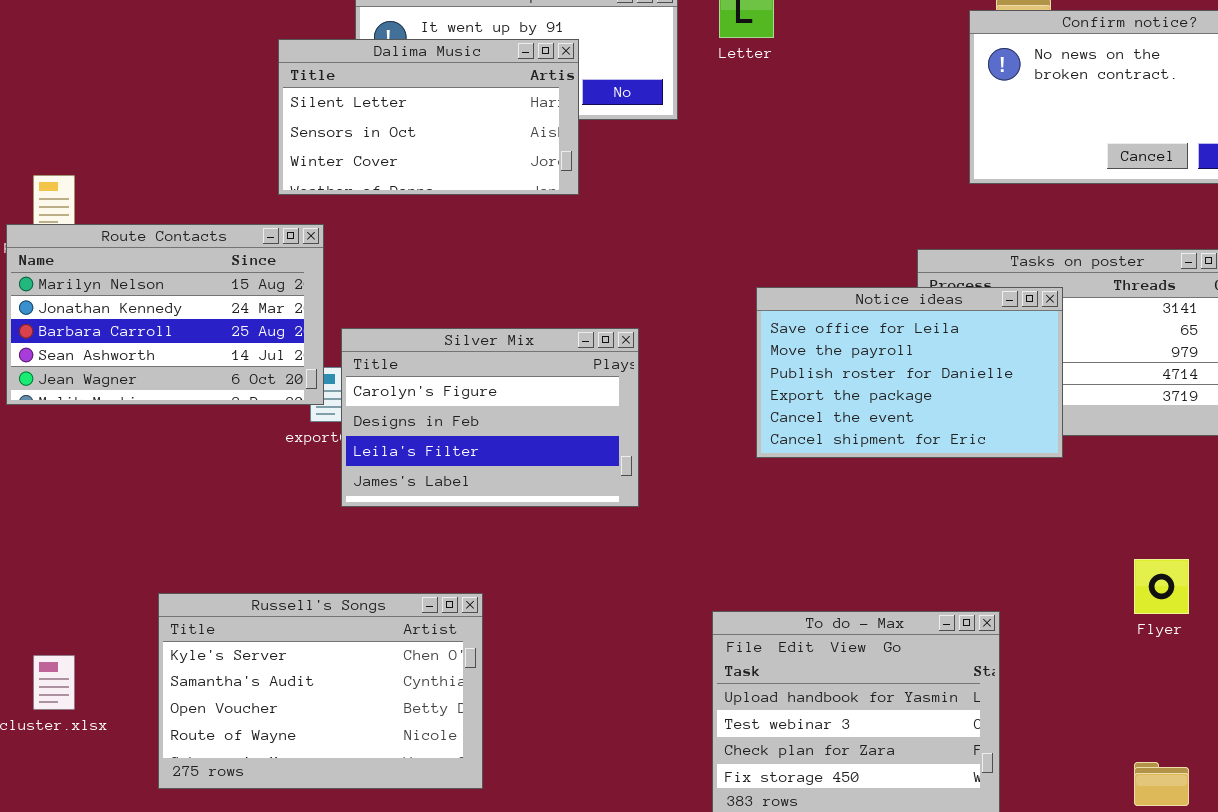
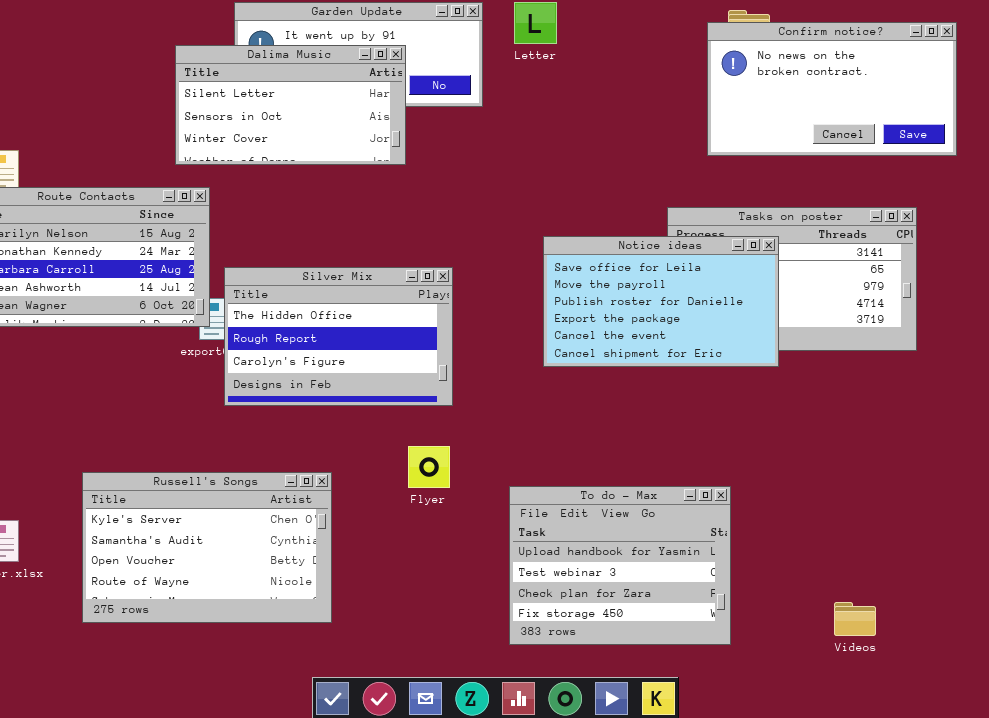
Silver Mix: [341,328,639,507] -> [224,267,453,406], scrolled up 2 rows
Flyer: [1134,559,1189,614] -> [408,446,450,488], moved

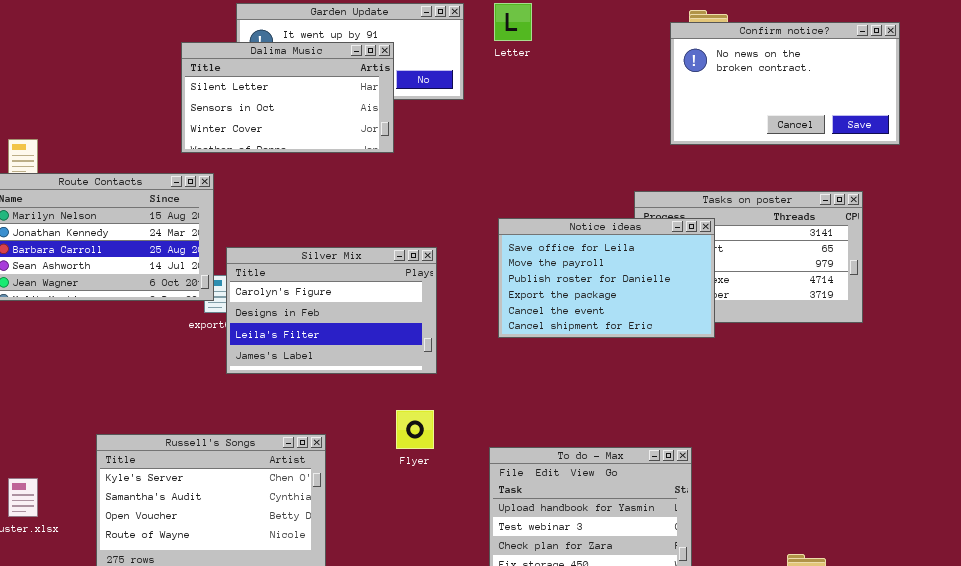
Notice ideas: [543,236,779,367] -> [498,218,715,338], moved
Silver Mix: [224,267,453,406] -> [226,247,437,374], scrolled down 2 rows

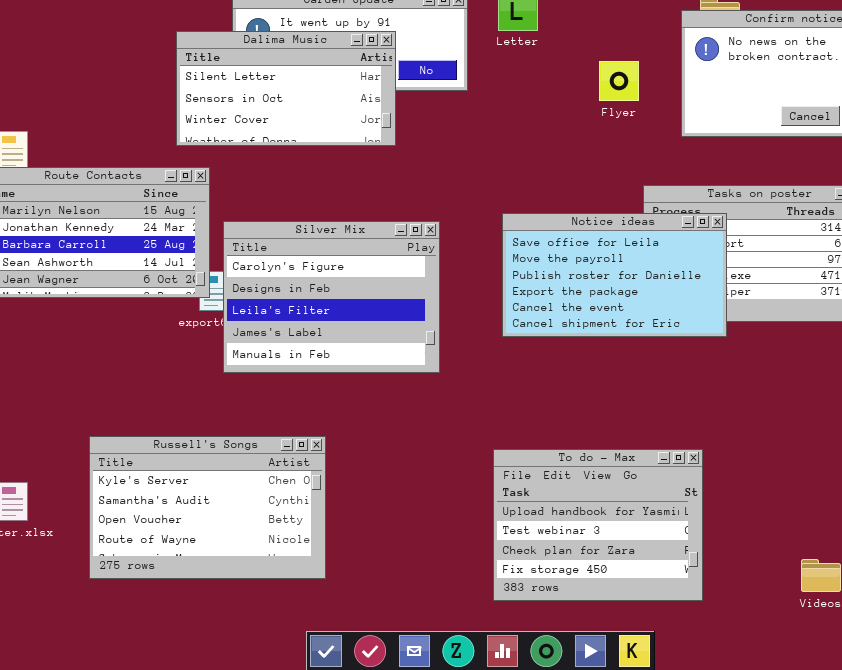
Silver Mix: [226,247,437,374] -> [223,221,440,373], resized
Flyer: [396,410,434,449] -> [599,61,639,101], moved

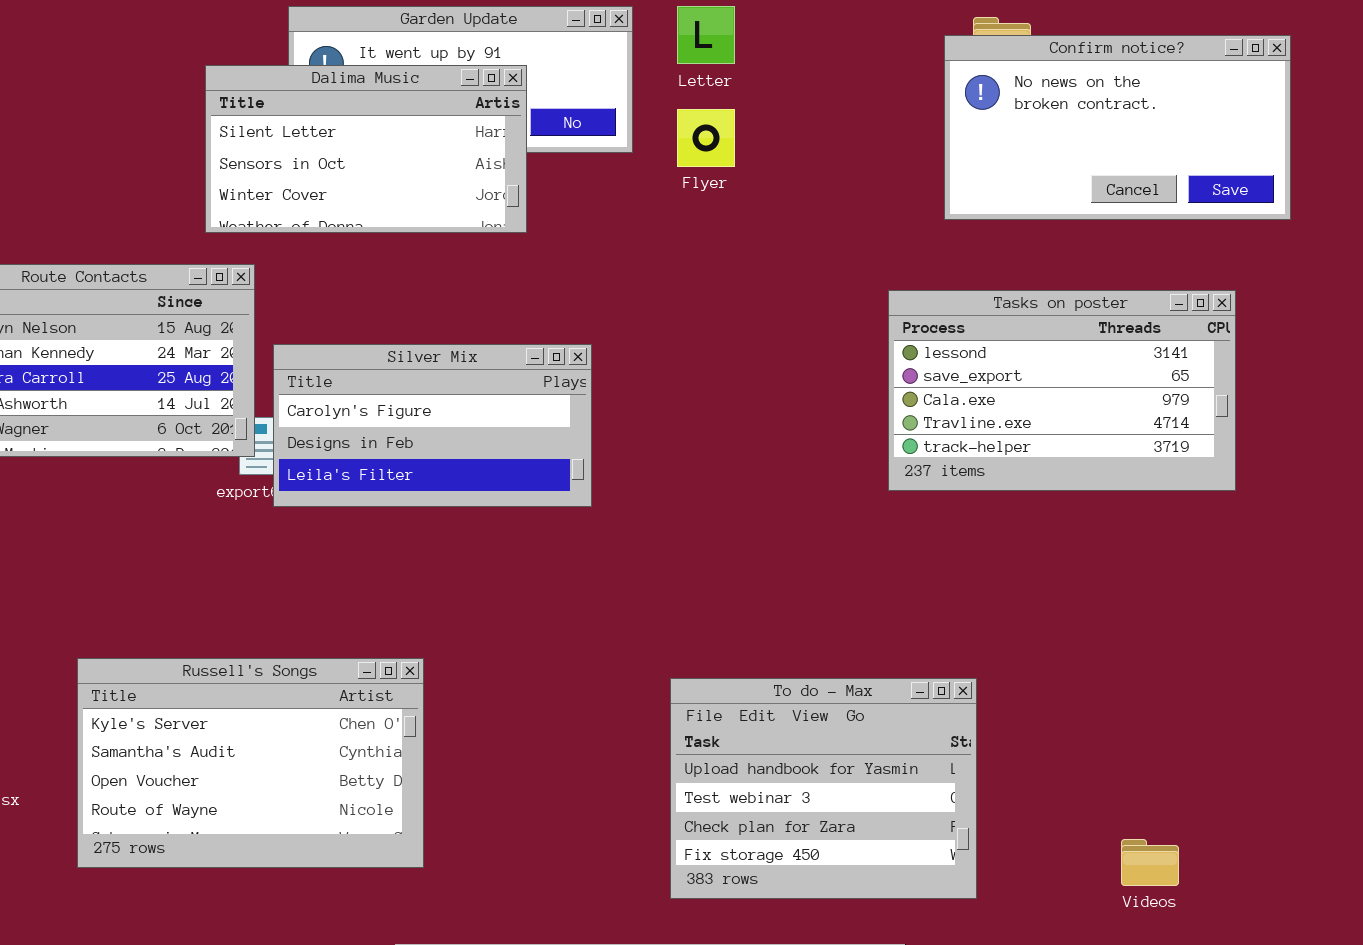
Flyer: [599,61,639,101] -> [677,109,735,167], moved
Notice ideas: [502,213,727,337] -> none, closed
Silver Mix: [223,221,440,373] -> [273,344,592,507], resized

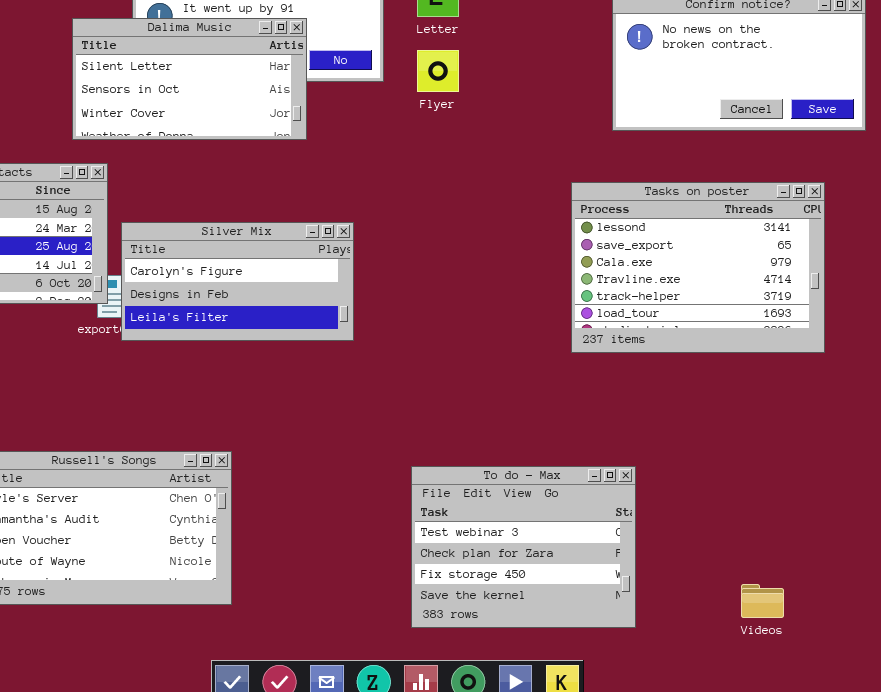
Tasks on poster: [888,290,1236,491] -> [571,182,825,353], resized
To do - Max: [670,678,977,899] -> [411,466,636,628], scrolled down 1 row

